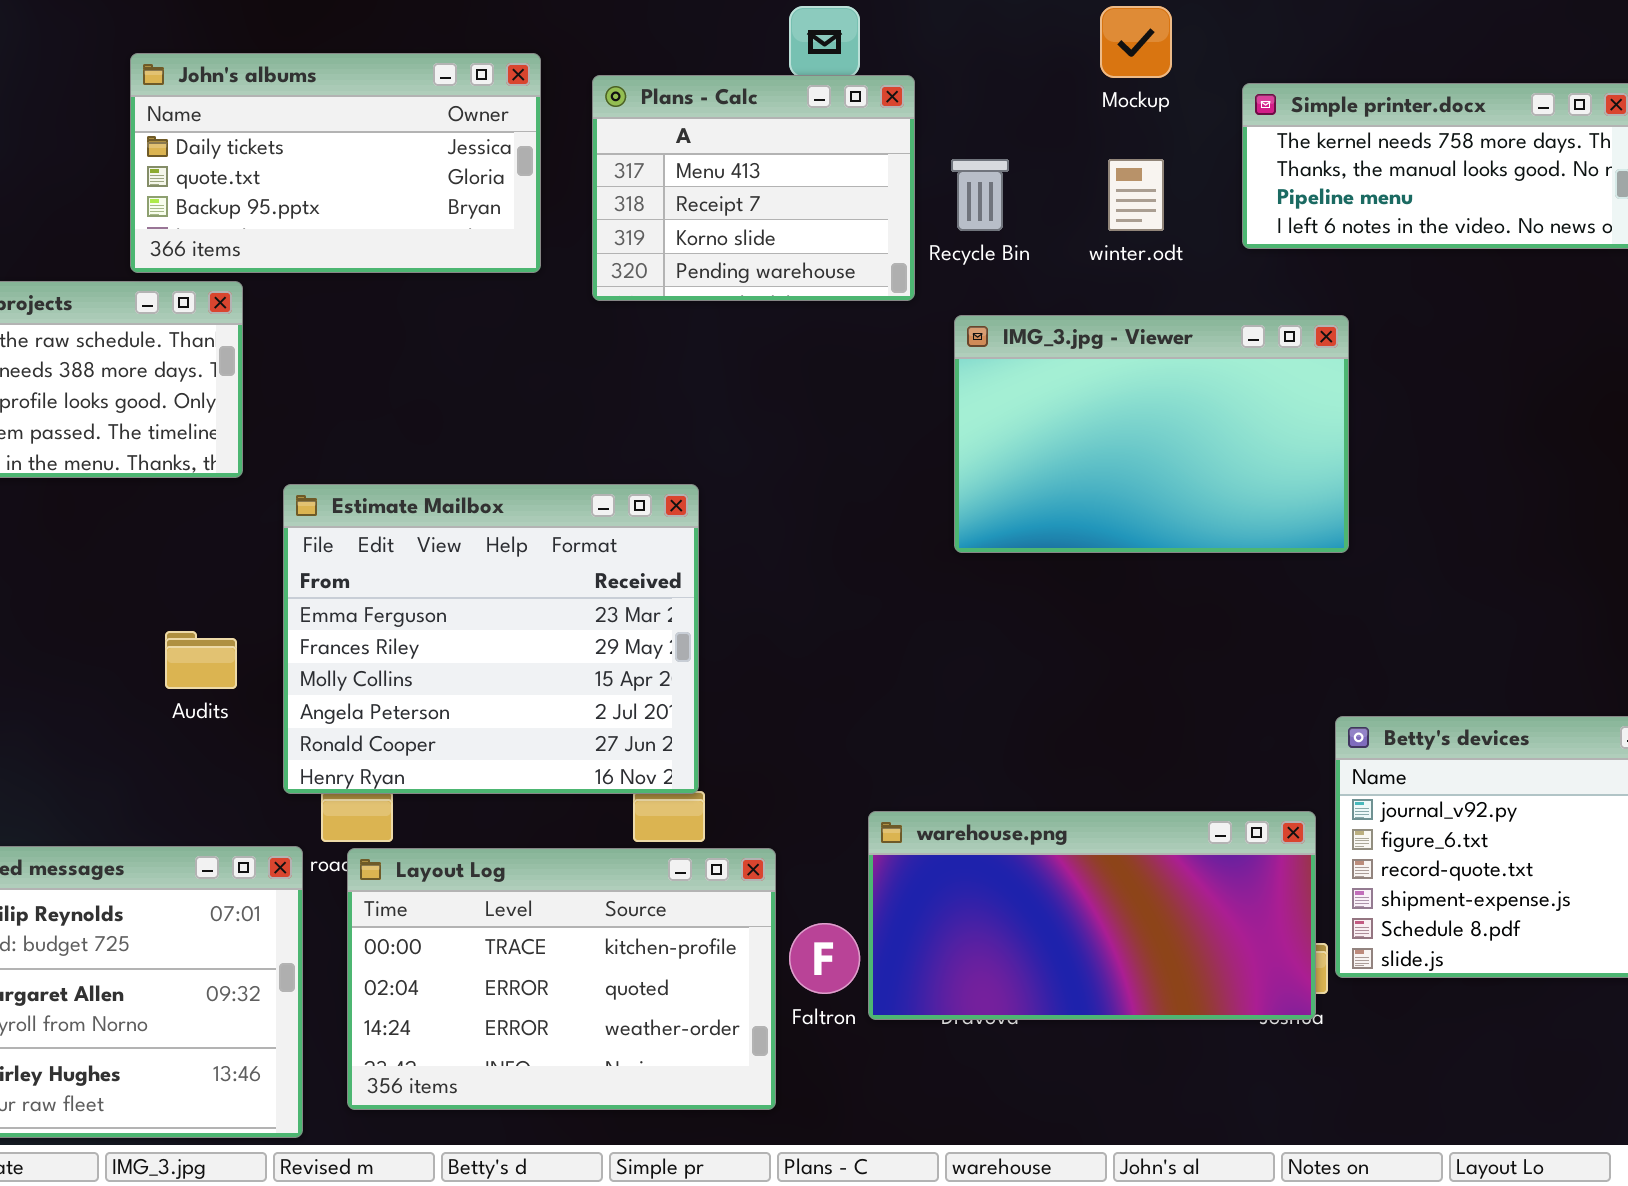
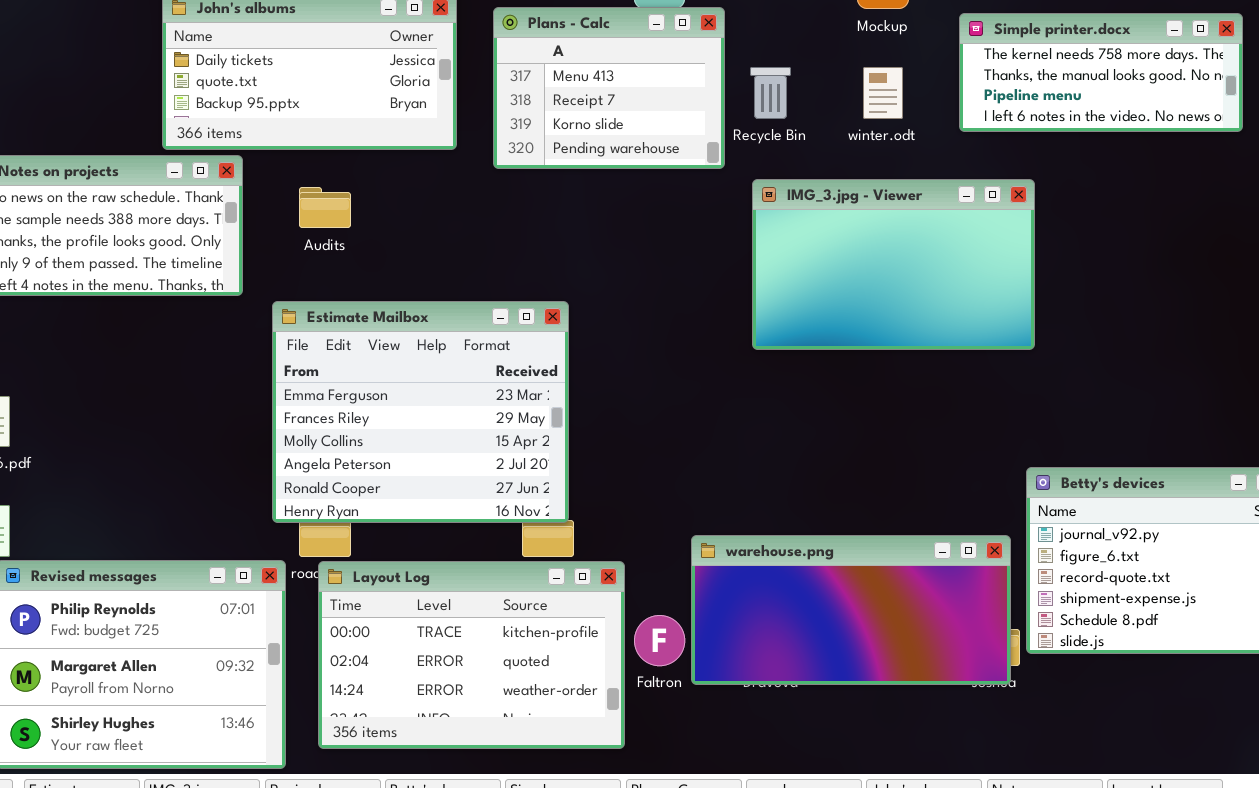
Audits: [165,631,237,689] -> [299,187,351,228], moved

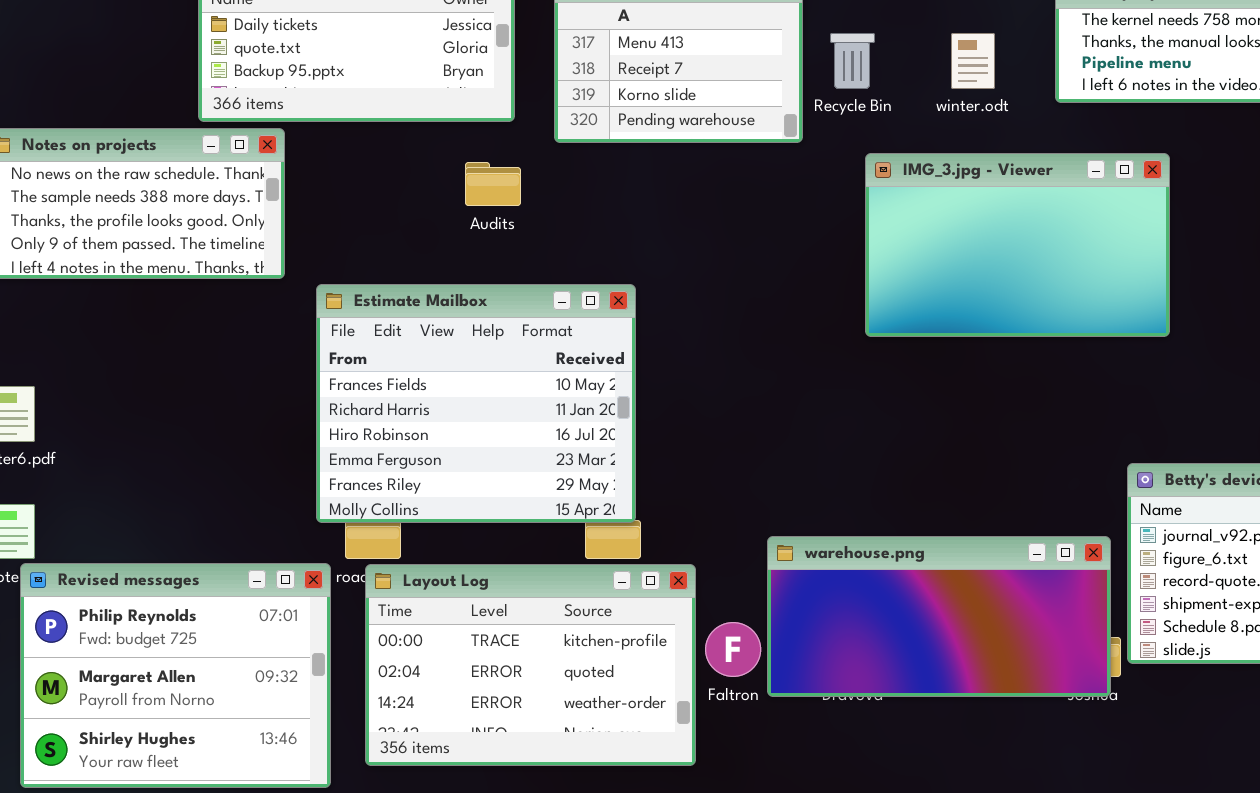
IMG_3.jpg - Viewer: [752,179,1035,350] -> [865,153,1170,337], moved
Audits: [299,187,351,228] -> [465,162,521,206], moved
Estimate Mailbox: [272,301,569,523] -> [316,284,636,523], scrolled up 3 rows

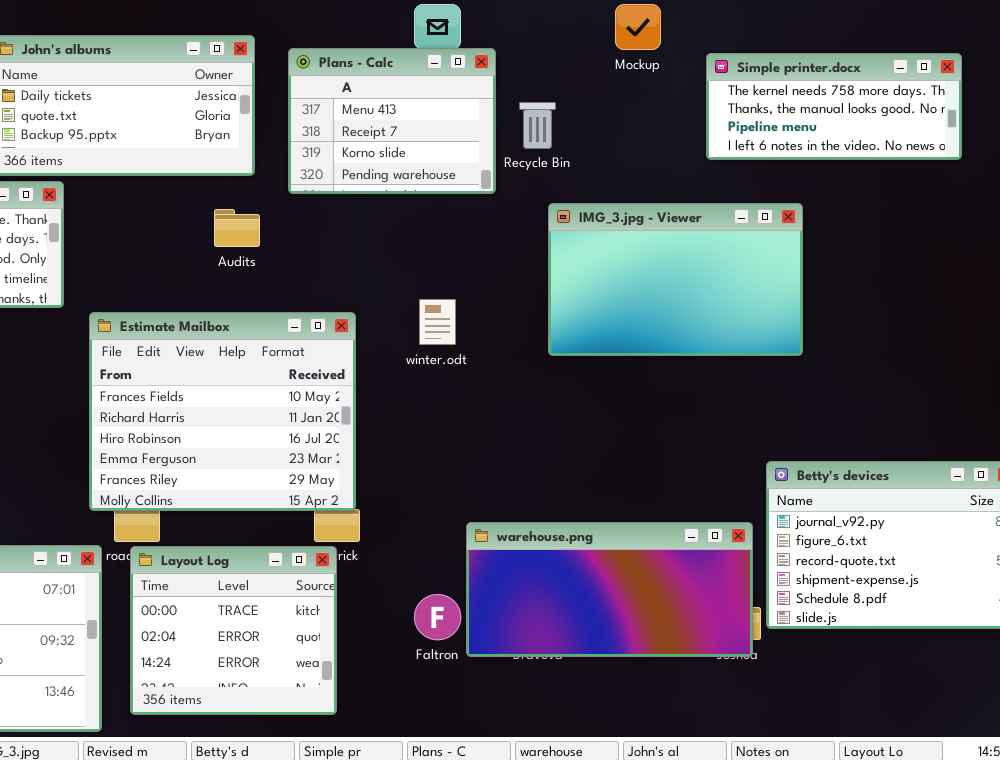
winter.odt: [951,33,995,89] -> [419,299,456,345], moved
Layout Log: [365,564,696,766] -> [130,546,337,715], resized

